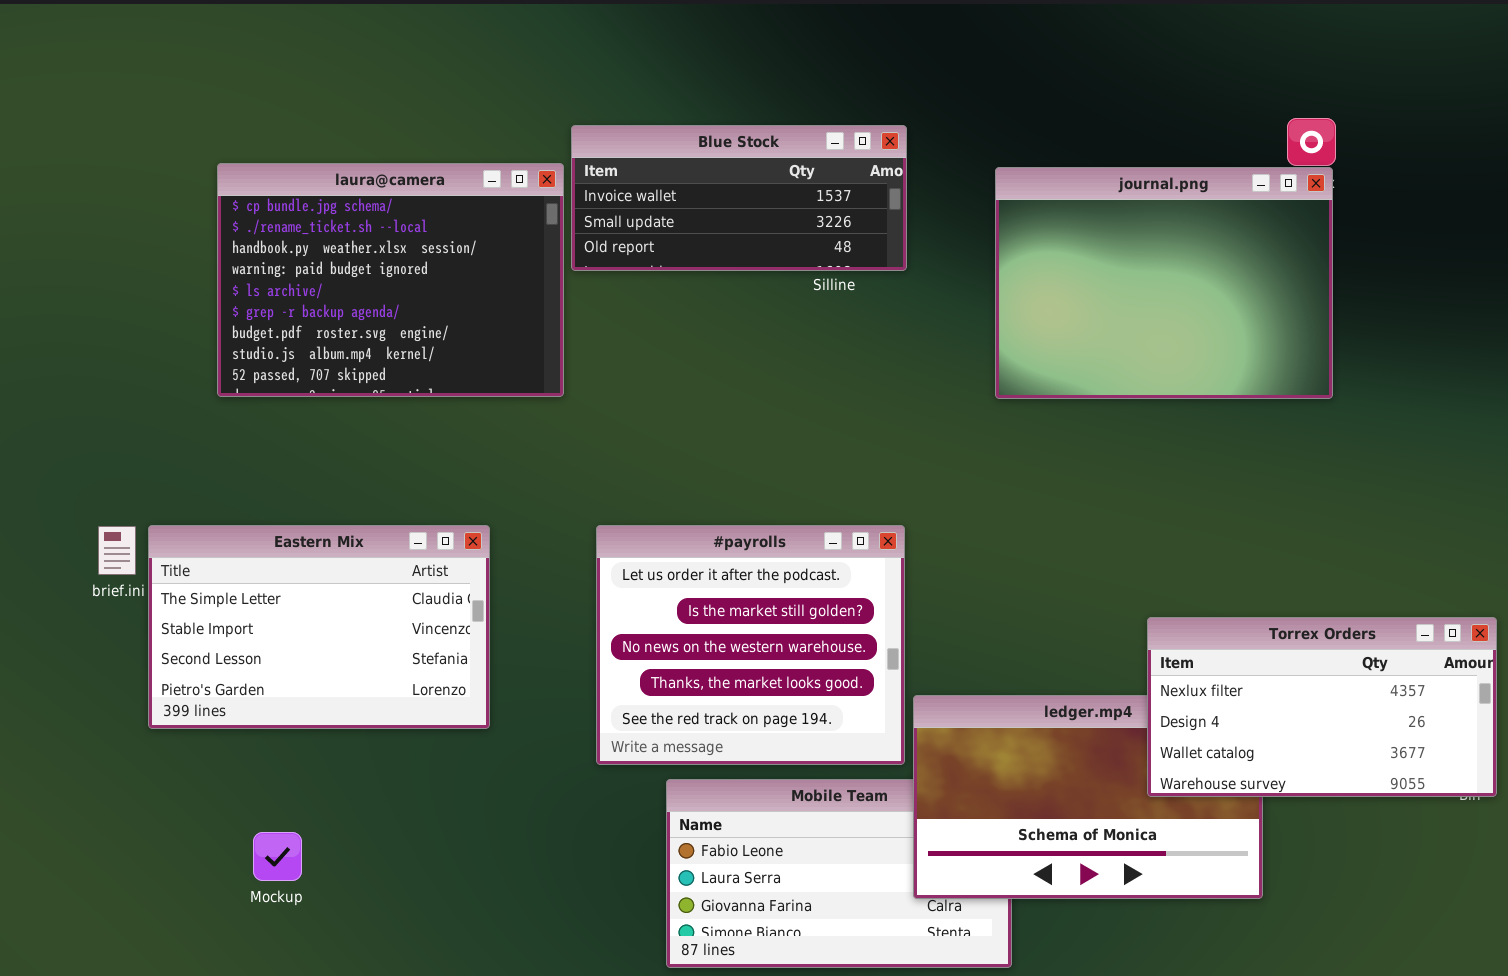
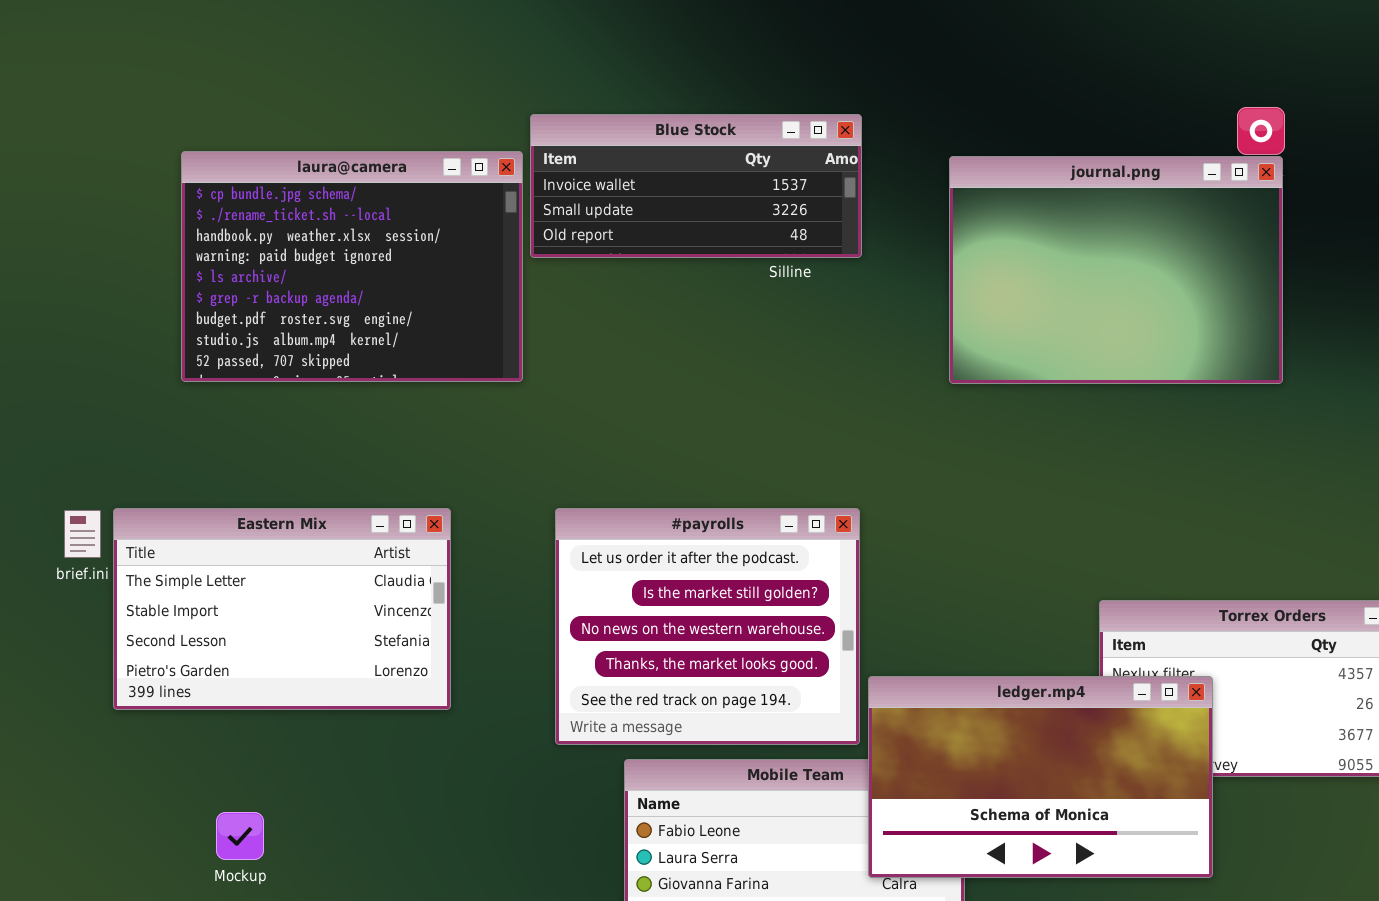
ledger.mp4: [913,695,1263,899] -> [868,676,1213,878], raised

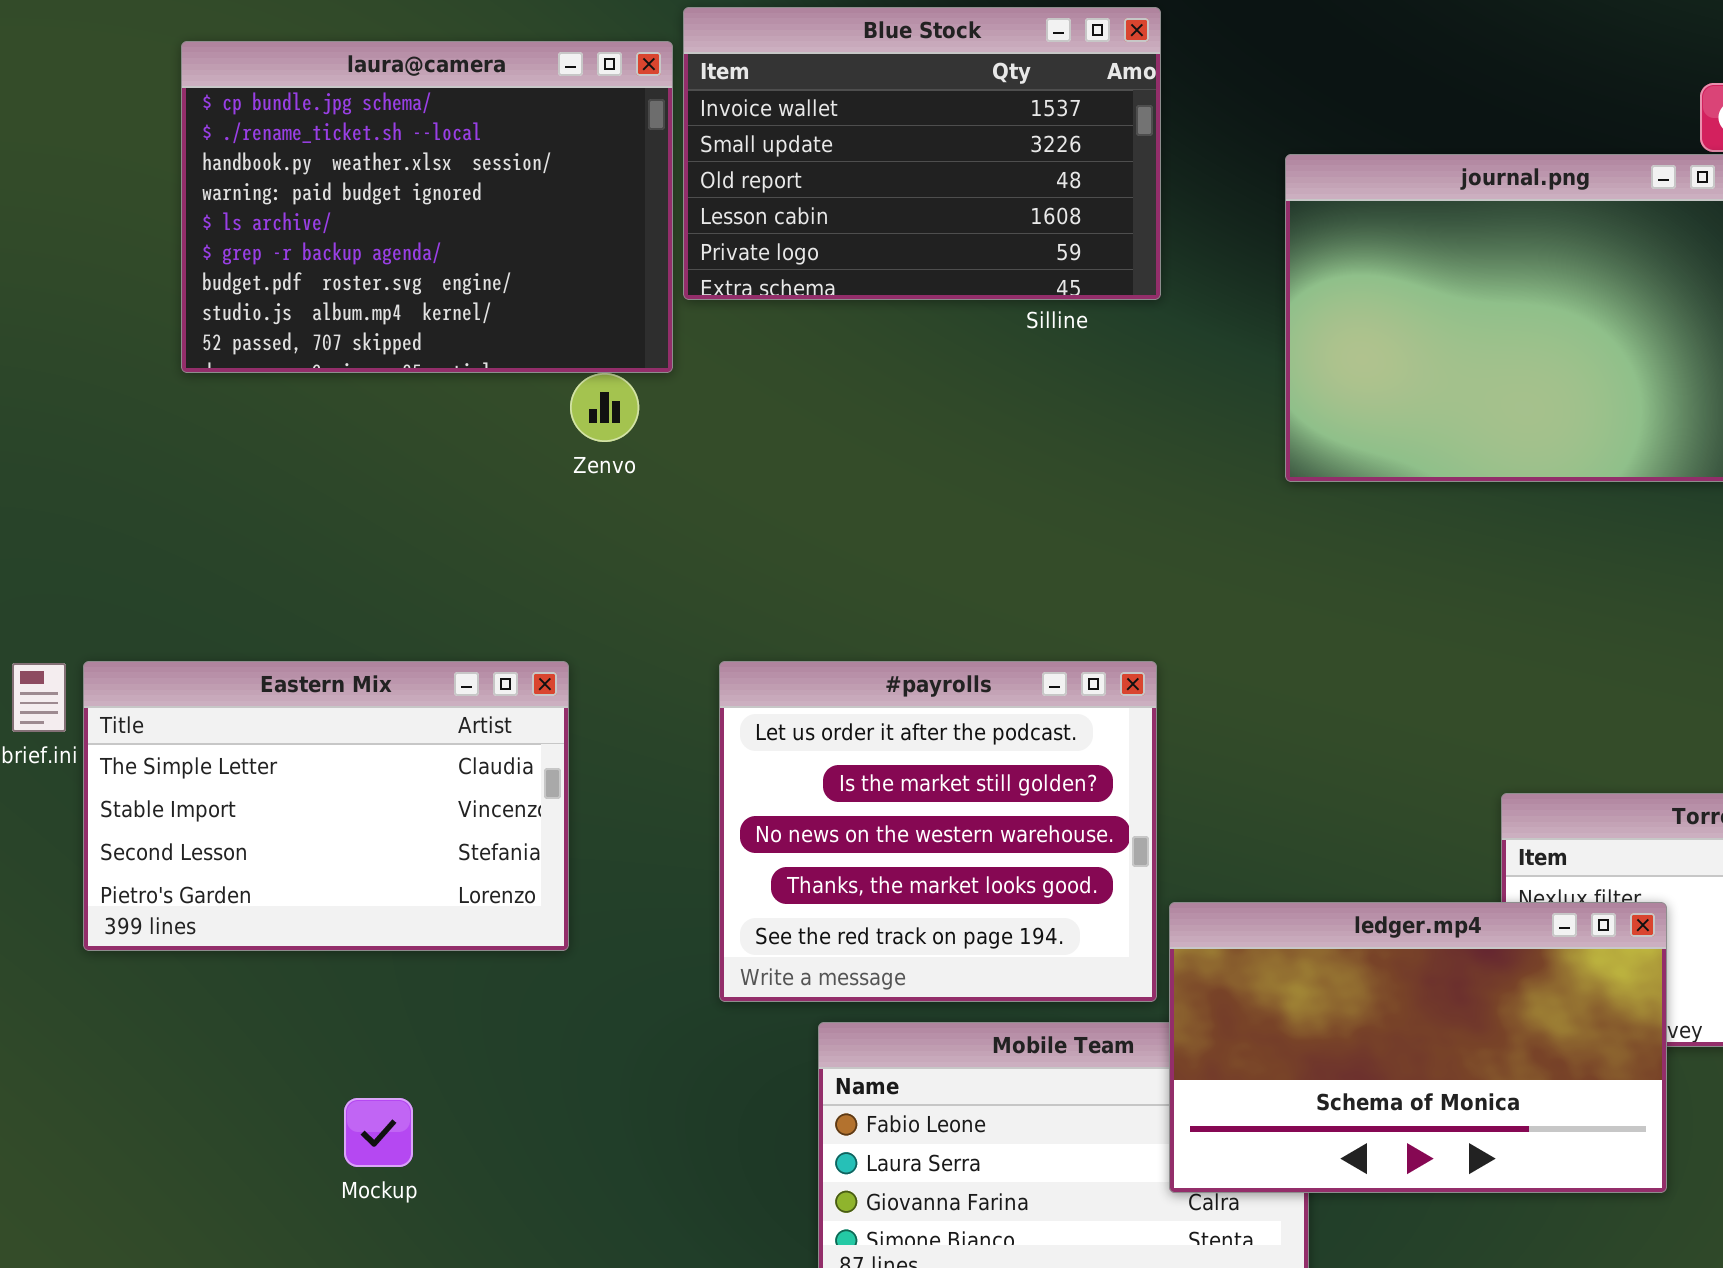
Blue Stock: [530,114,862,258] -> [683,7,1161,300], resized
laura@camera: [181,151,523,382] -> [181,41,673,373], moved
Mockup: [216,812,264,860] -> [344,1098,413,1167], moved

